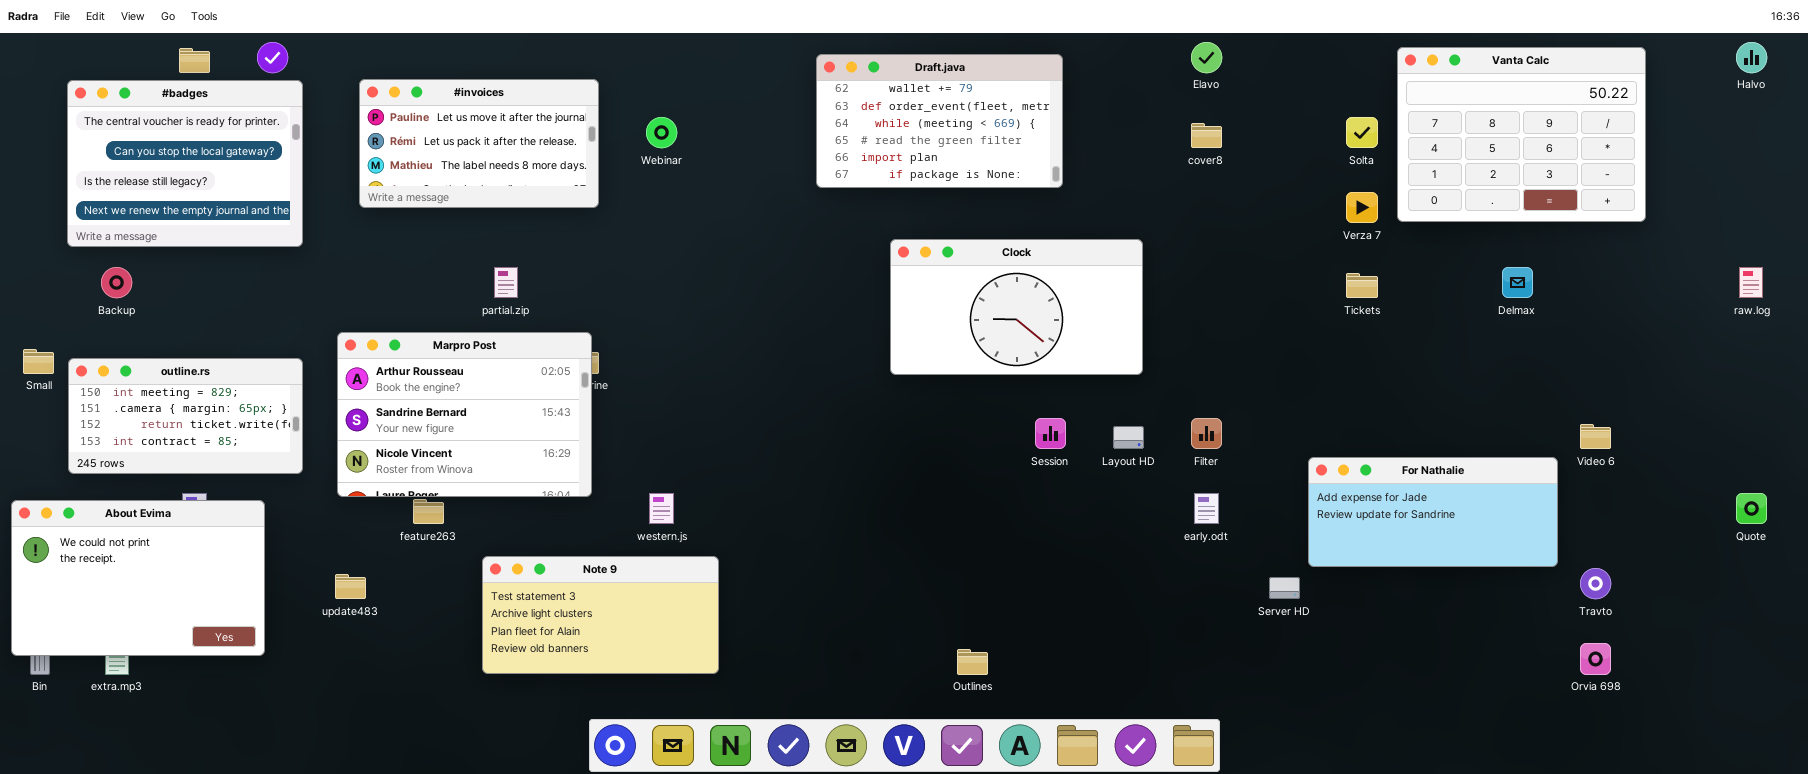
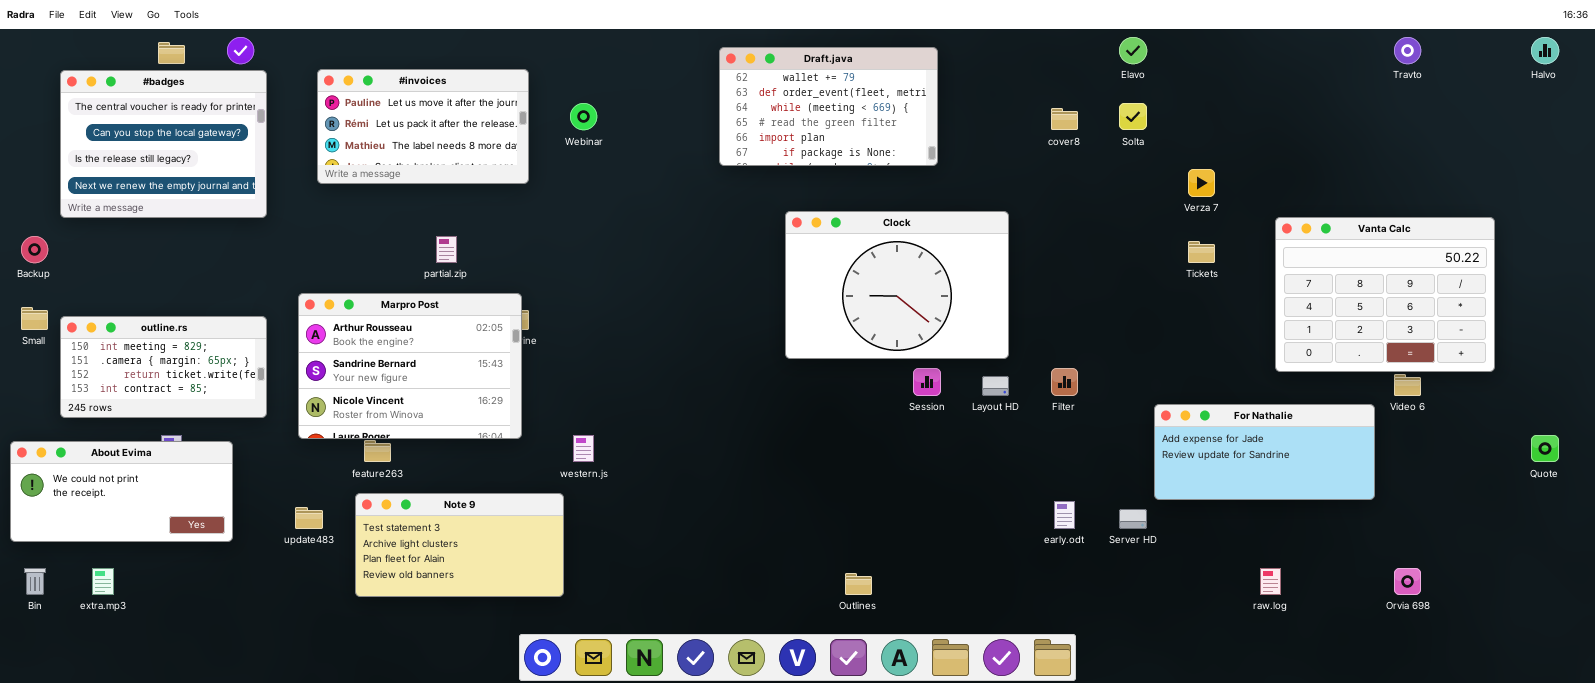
Elavo: [1191,42,1222,73] -> [1119,37,1147,64], moved
Vanta Calc: [1397,47,1646,222] -> [1275,217,1495,372], moved
Solta: [1346,117,1378,148] -> [1119,103,1147,130], moved
Clock: [890,239,1143,375] -> [785,211,1009,359], resized
Backup: [101,267,132,298] -> [21,236,48,263], moved
raw.log: [1739,267,1763,298] -> [1260,568,1281,595], moved
early.odt: [1194,493,1219,524] -> [1054,501,1075,529], moved
About Evima: [11,500,265,656] -> [10,441,233,542], resized
Note 9: [482,556,719,674] -> [355,493,564,597], moved
Travto: [1580,568,1611,599] -> [1394,37,1421,64], moved

